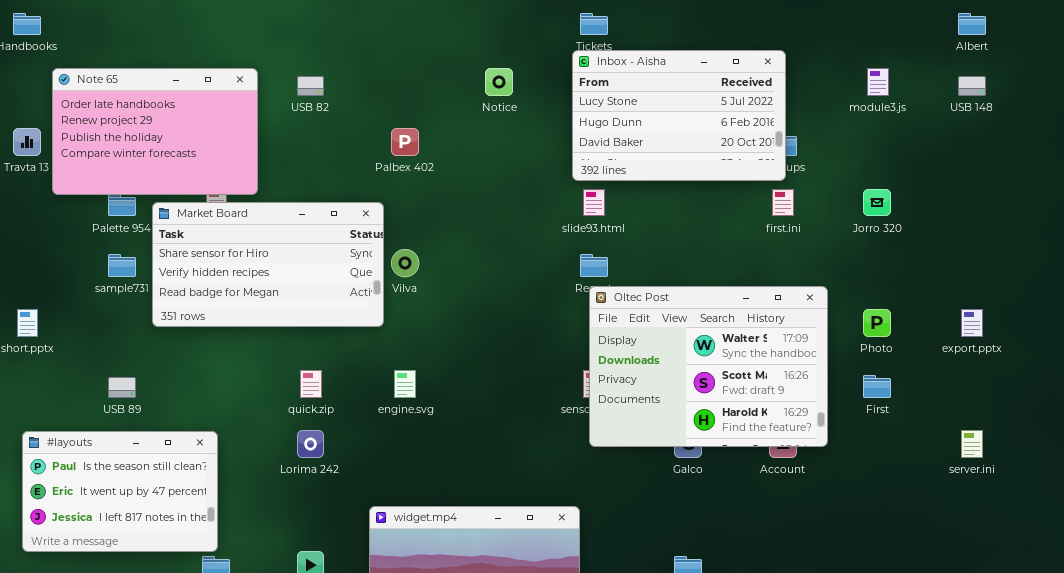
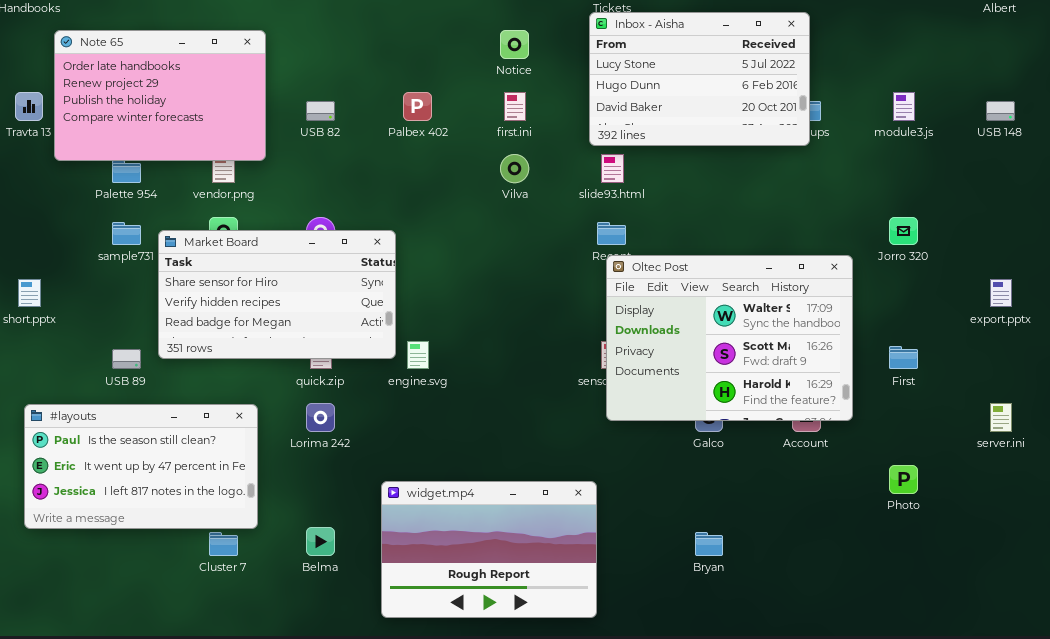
module3.js: [867,68,889,96] -> [893,92,915,121], moved
USB 82: [297,76,324,96] -> [306,101,335,121], moved
USB 148: [958,76,986,96] -> [986,101,1015,121], moved
first.ini: [772,189,794,216] -> [504,92,526,121], moved
Jorro 320: [863,189,891,216] -> [889,217,918,245], moved
Market Board: [152,202,384,327] -> [158,230,396,359], moved
Vilva: [391,249,419,277] -> [500,154,529,183], moved
Photo: [863,309,891,337] -> [889,465,918,494], moved
#layouts: [22,431,218,552] -> [24,404,258,529], resized

